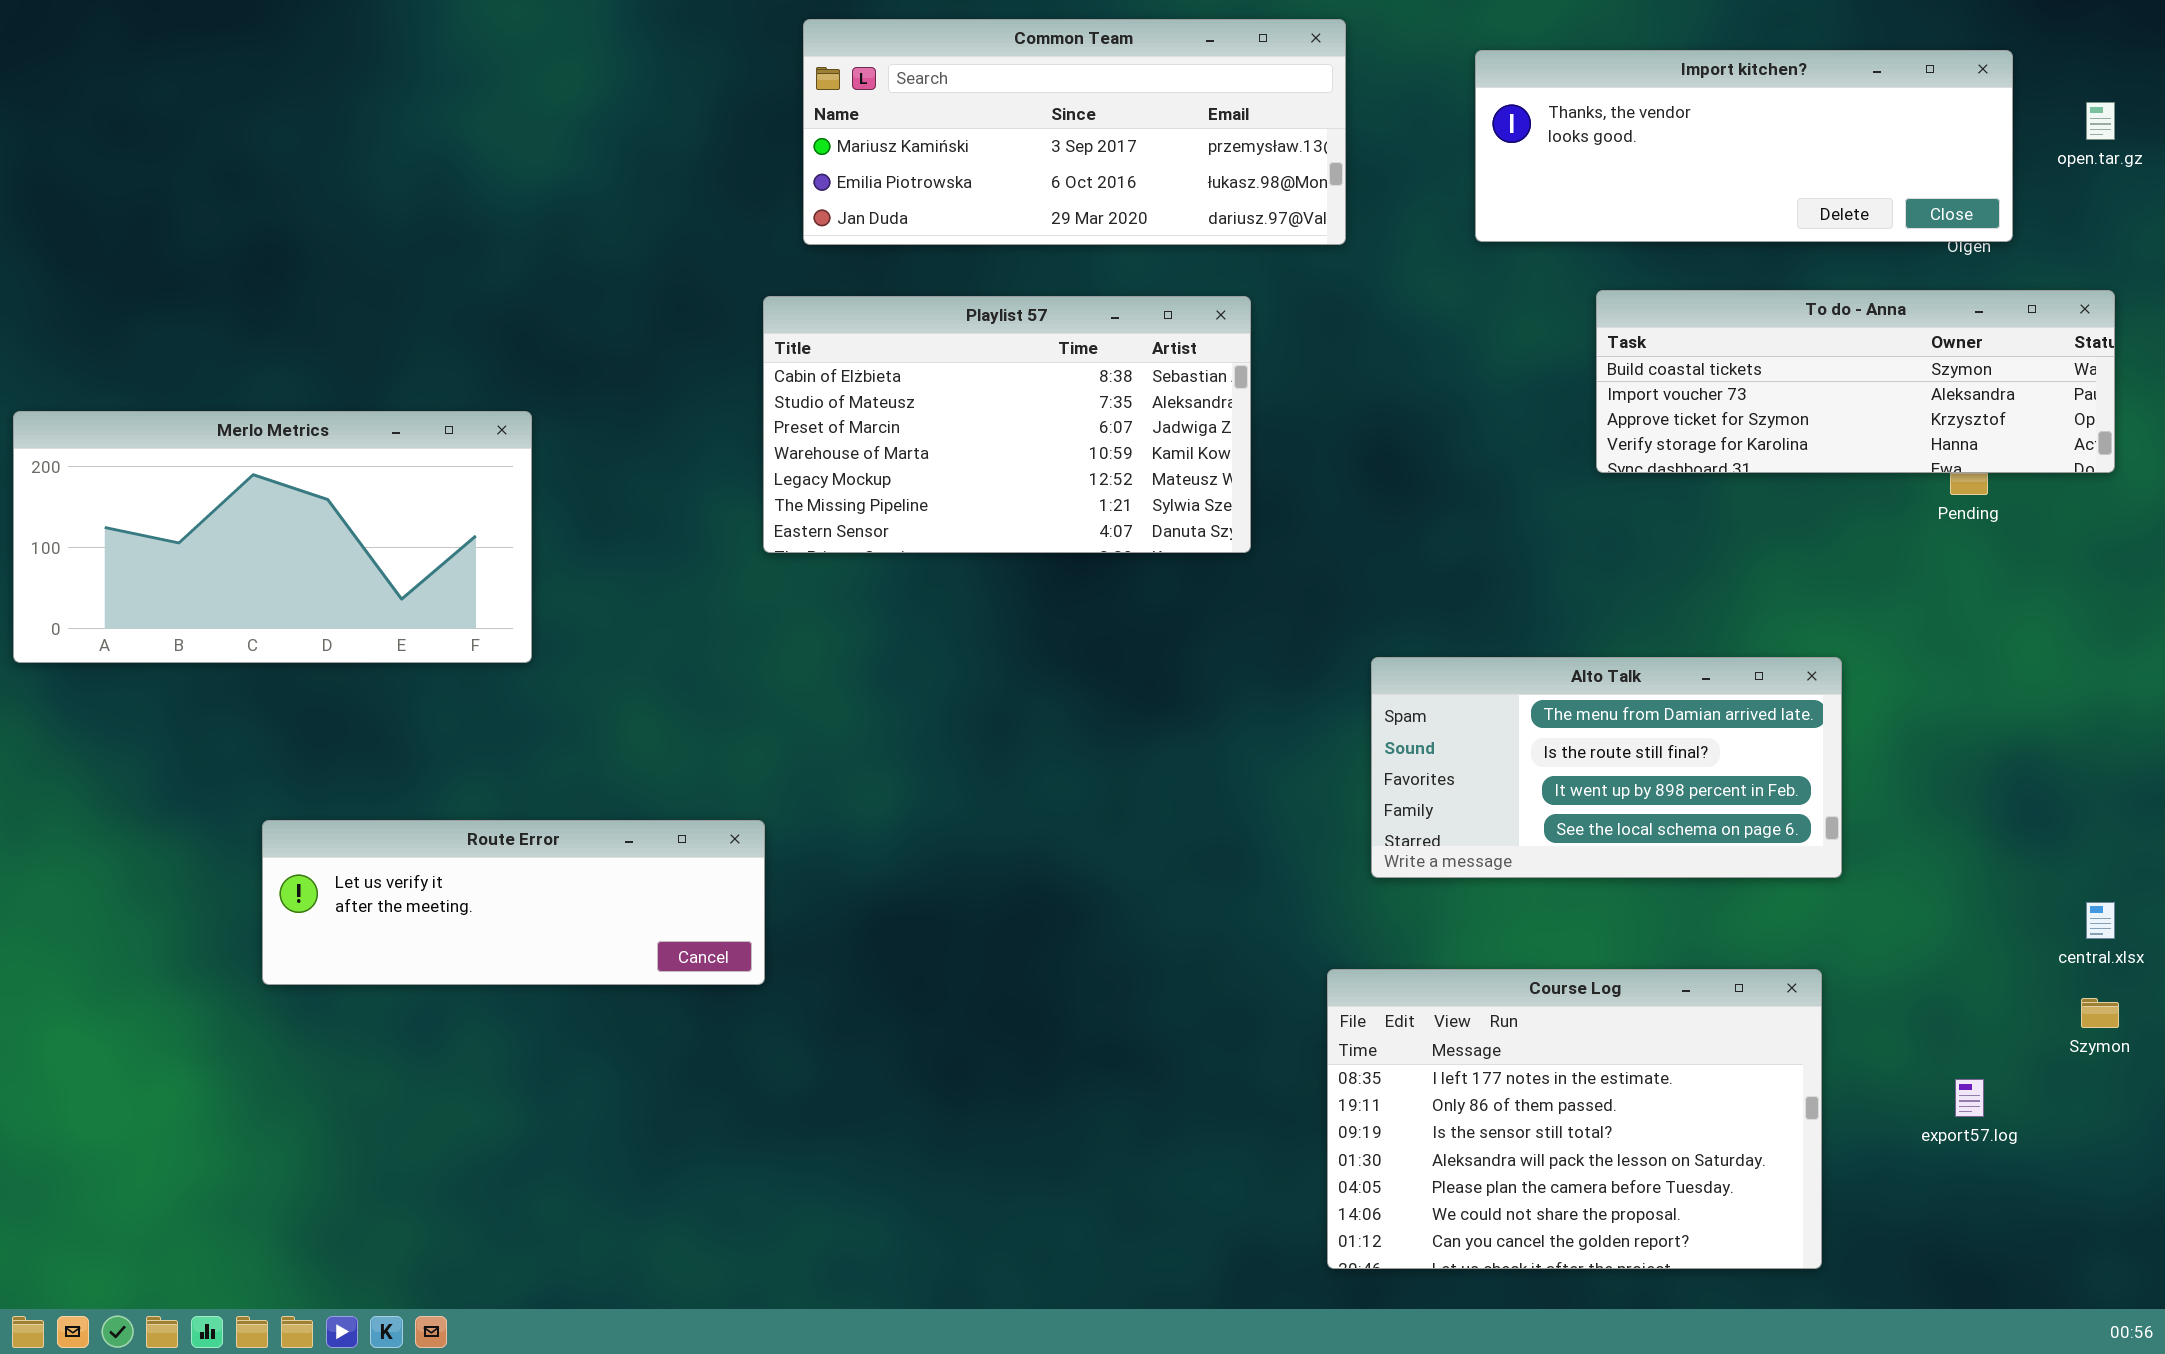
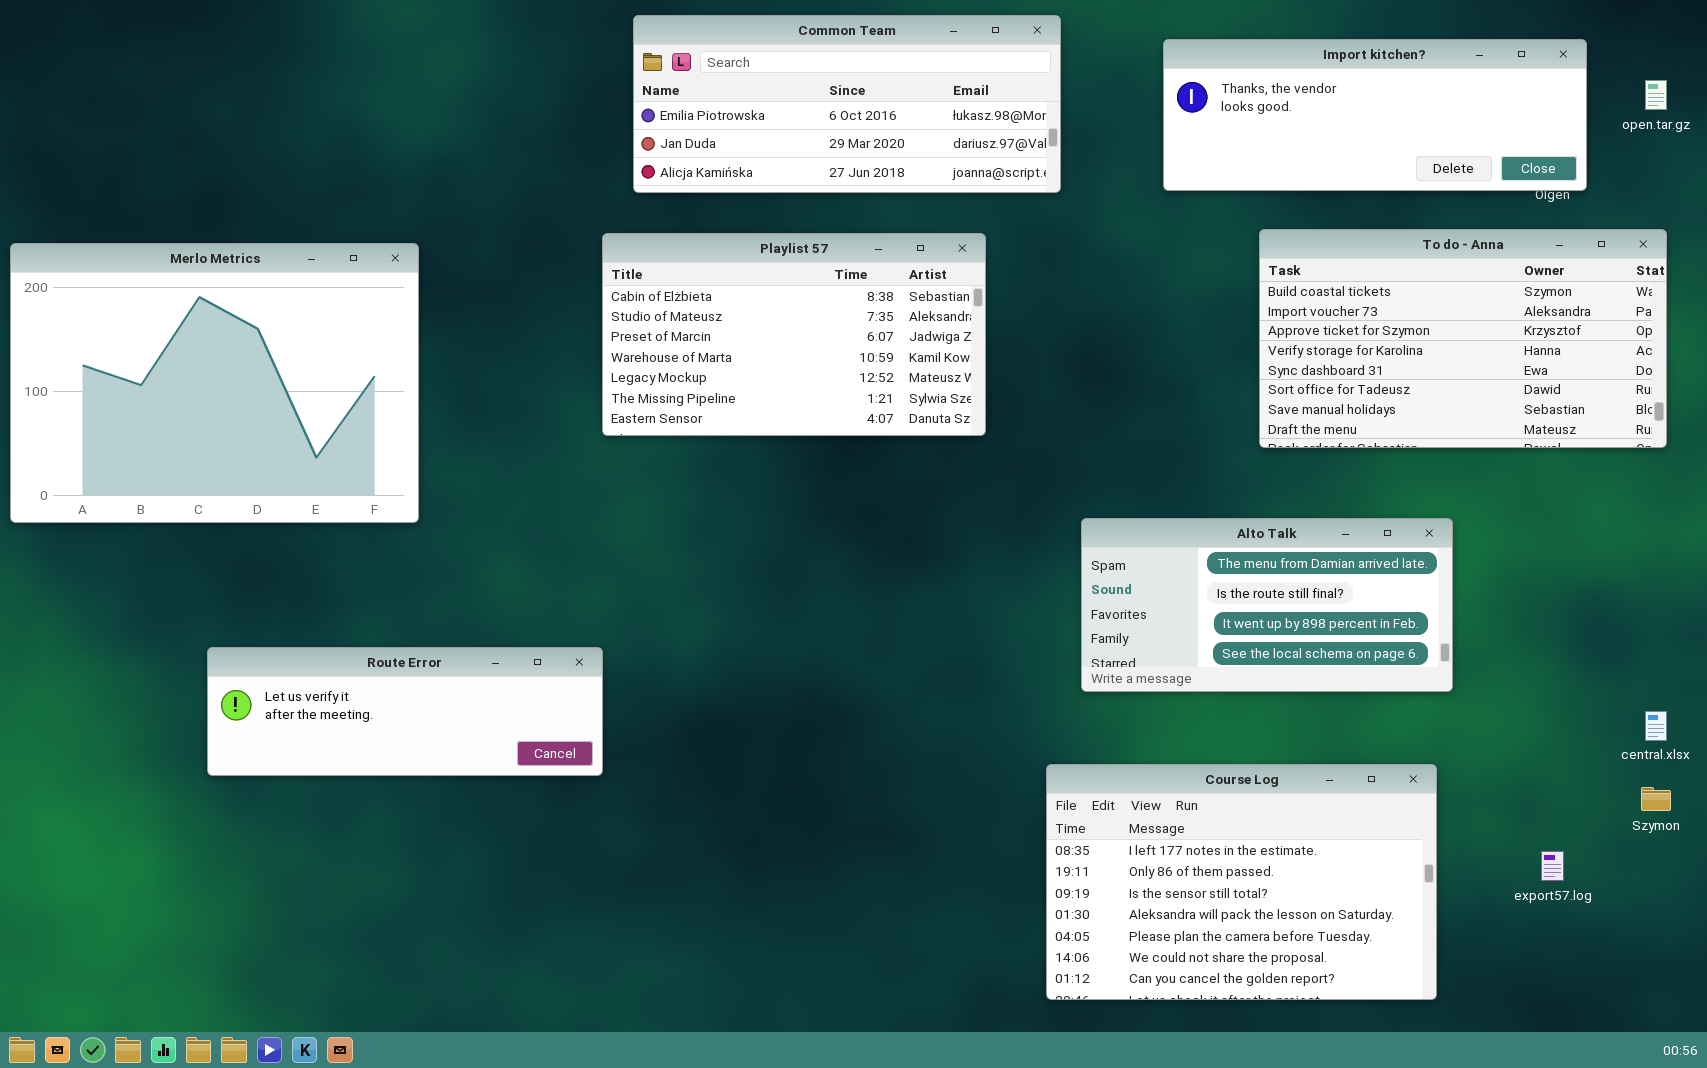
Common Team: [803,19,1346,245] -> [633,15,1061,193], scrolled down 1 row
To do - Anna: [1596,290,2115,473] -> [1259,229,1667,448], resized
Merlo Metrics: [13,411,532,663] -> [10,243,419,523], resized

